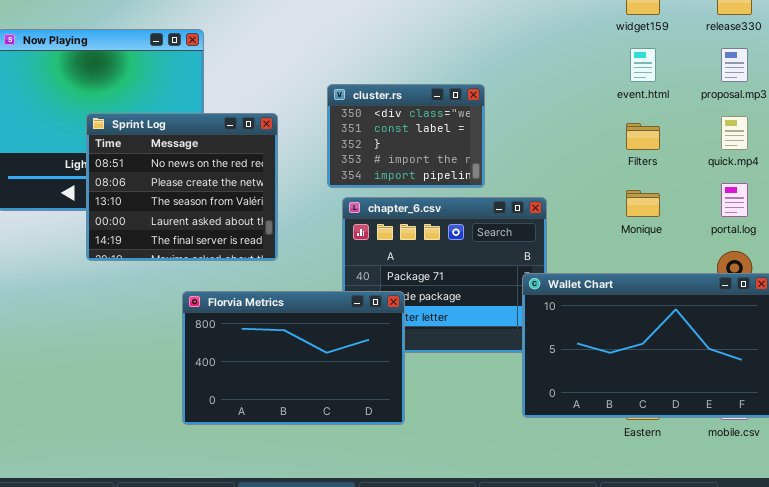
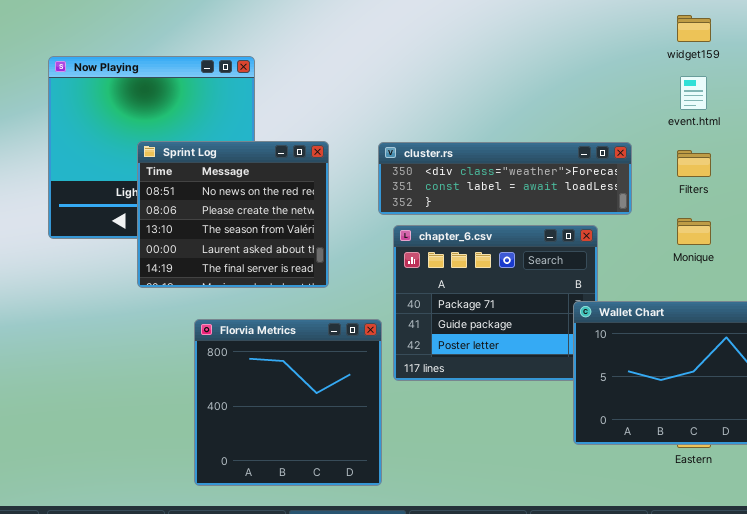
cluster.rs: [327,84,485,188] -> [378,142,632,215], resized
Florvia Metrics: [182,291,405,425] -> [194,319,382,486], moved, resized

